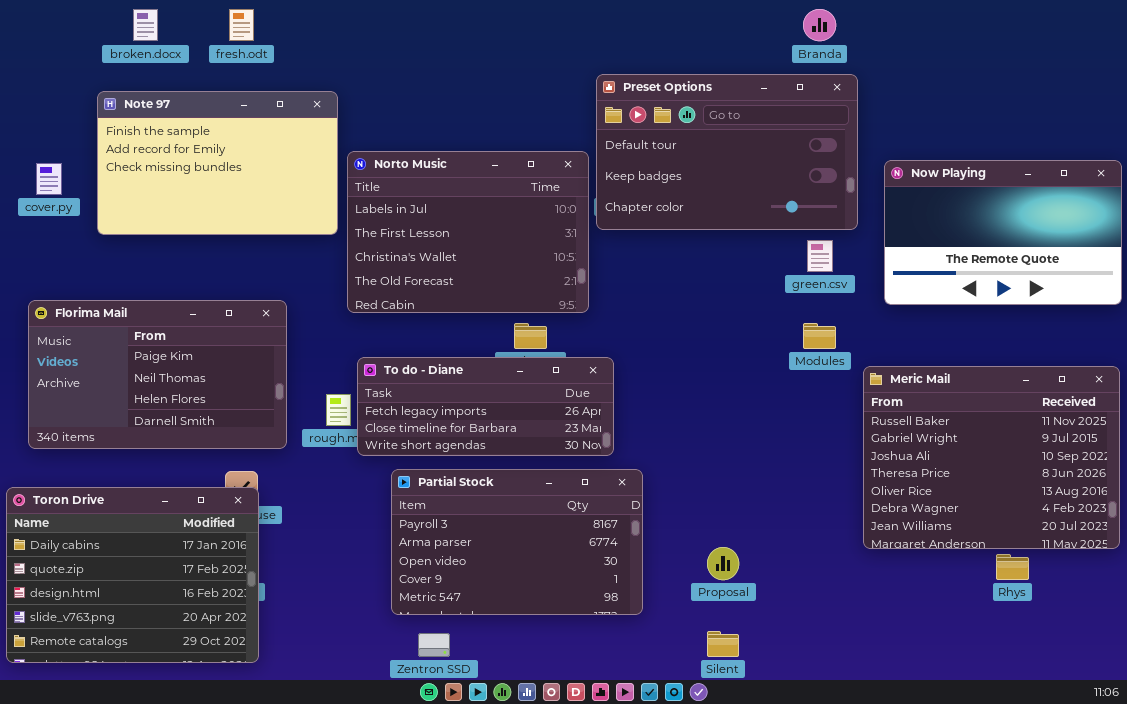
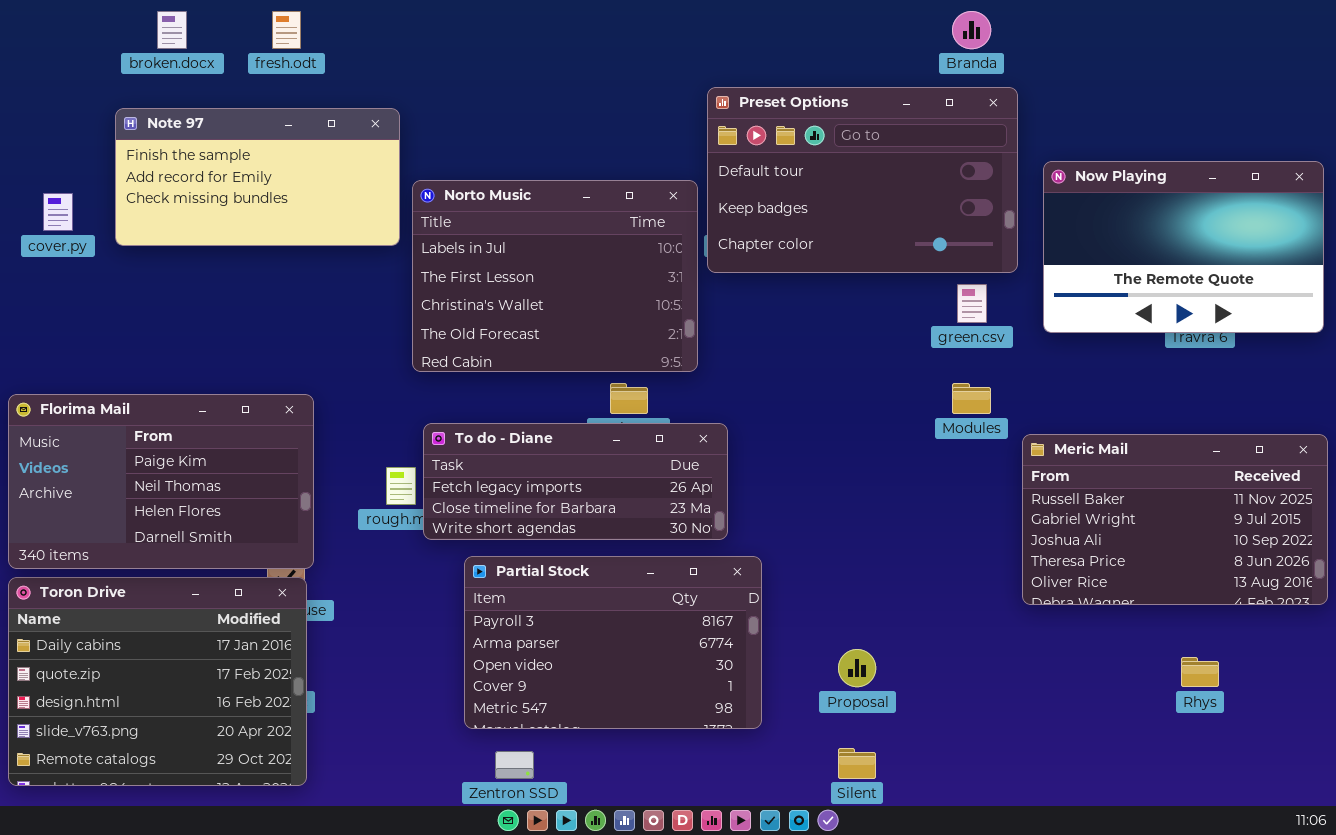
Note 97: [97,91,338,235] -> [115,108,400,246], resized
Now Playing: [884,160,1122,305] -> [1043,161,1324,333], moved
Florima Mail: [28,300,287,449] -> [8,394,314,569], moved
Meric Mail: [863,366,1120,549] -> [1022,434,1328,605], resized

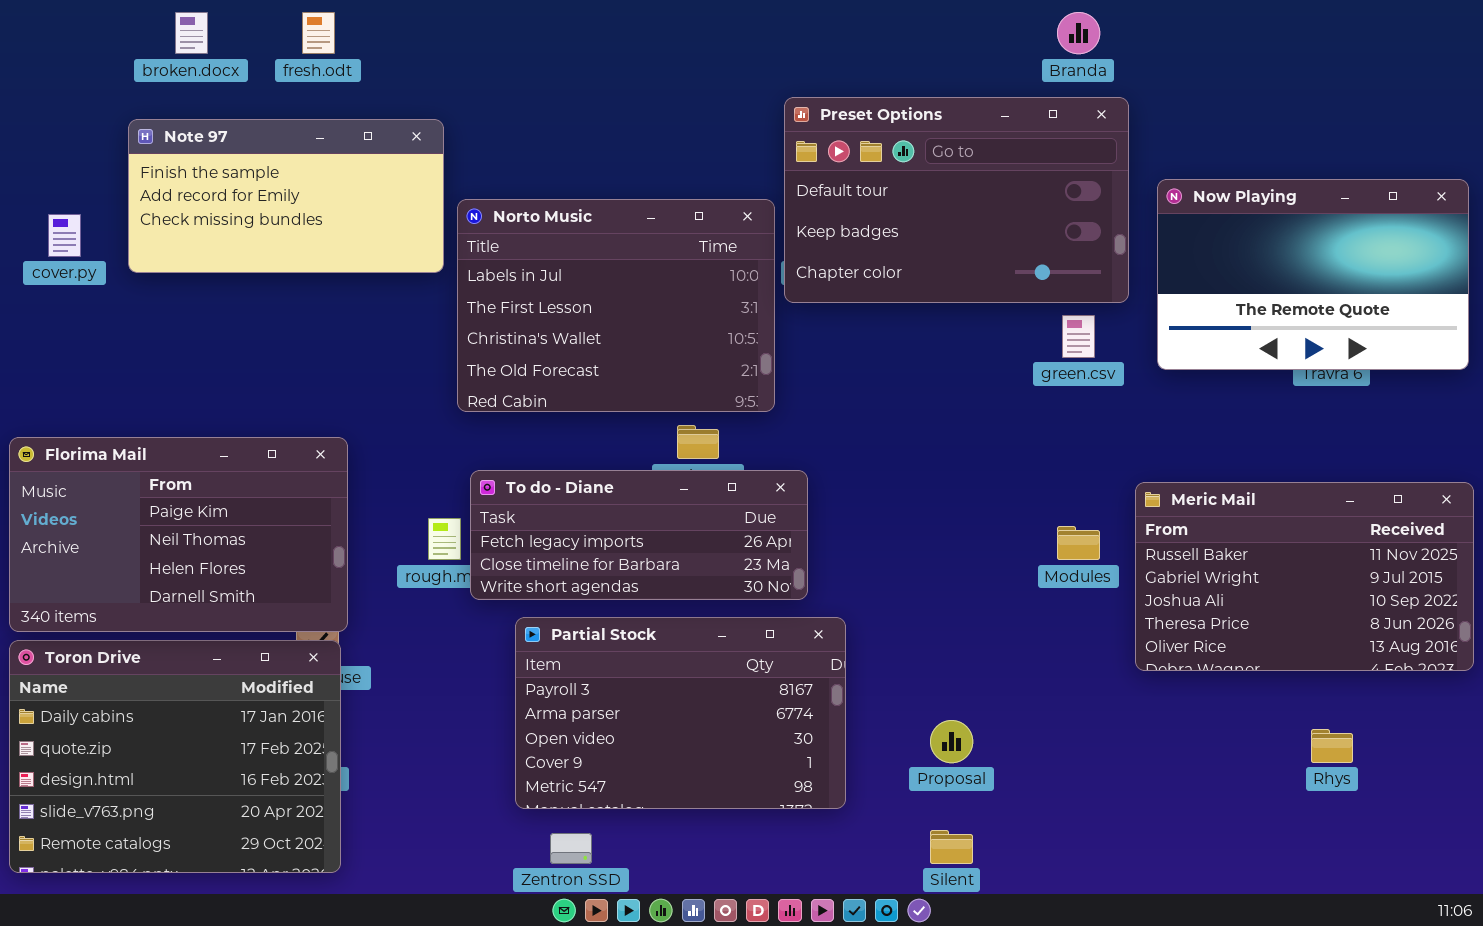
Modules: [952,383,991,414] -> [1057,526,1100,560], moved

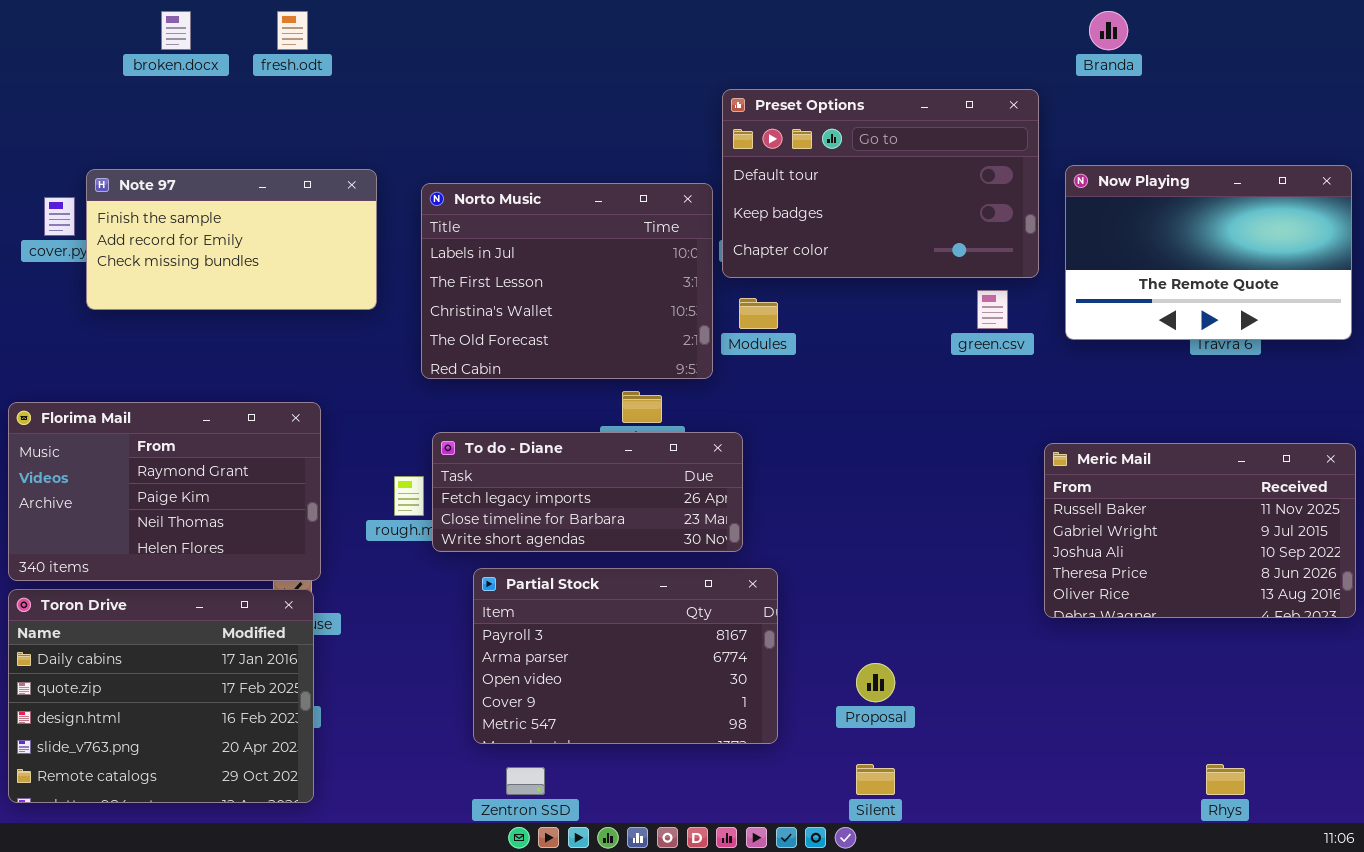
Branda: [1057,12,1100,54] -> [1089,11,1128,50], moved
Note 97: [128,119,444,273] -> [86,169,377,310], moved
Florima Mail: [9,437,348,632] -> [8,402,321,581], scrolled up 1 row
Modules: [1057,526,1100,560] -> [739,298,778,329], moved
Rhys: [1311,729,1353,763] -> [1206,764,1245,795], moved

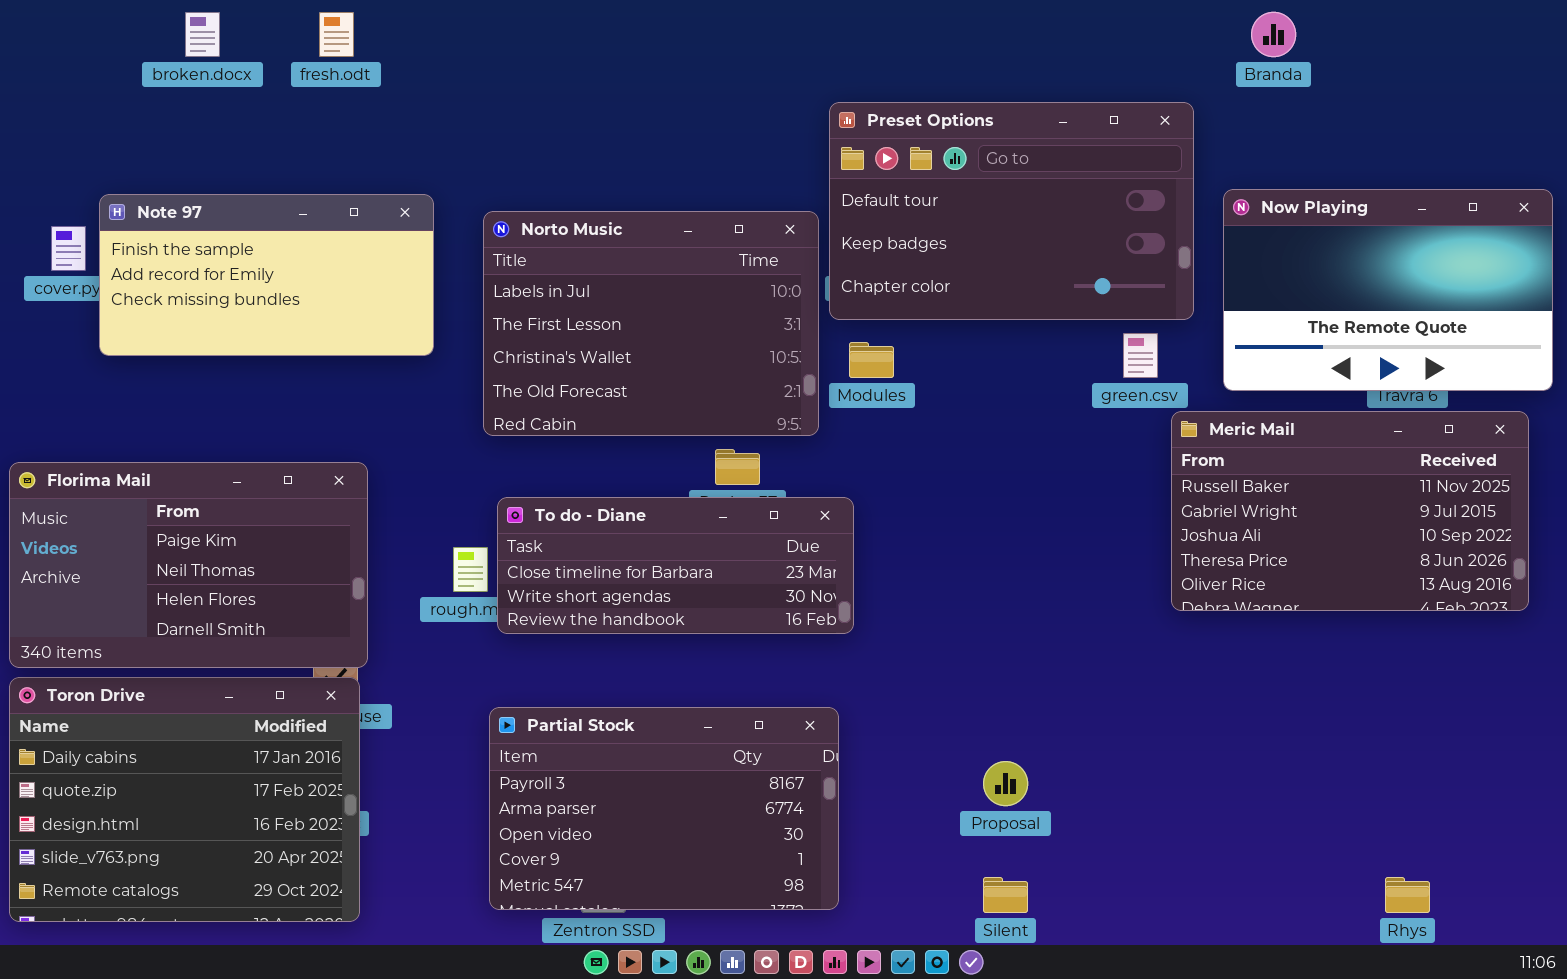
Florima Mail: [8,402,321,581] -> [9,462,368,668], scrolled down 1 row
To do - Diane: [432,432,743,552] -> [497,497,854,634], scrolled down 1 row
Meric Mail: [1044,443,1356,618] -> [1171,411,1529,611], moved
Partial Stock: [473,568,778,744] -> [489,707,839,910], moved

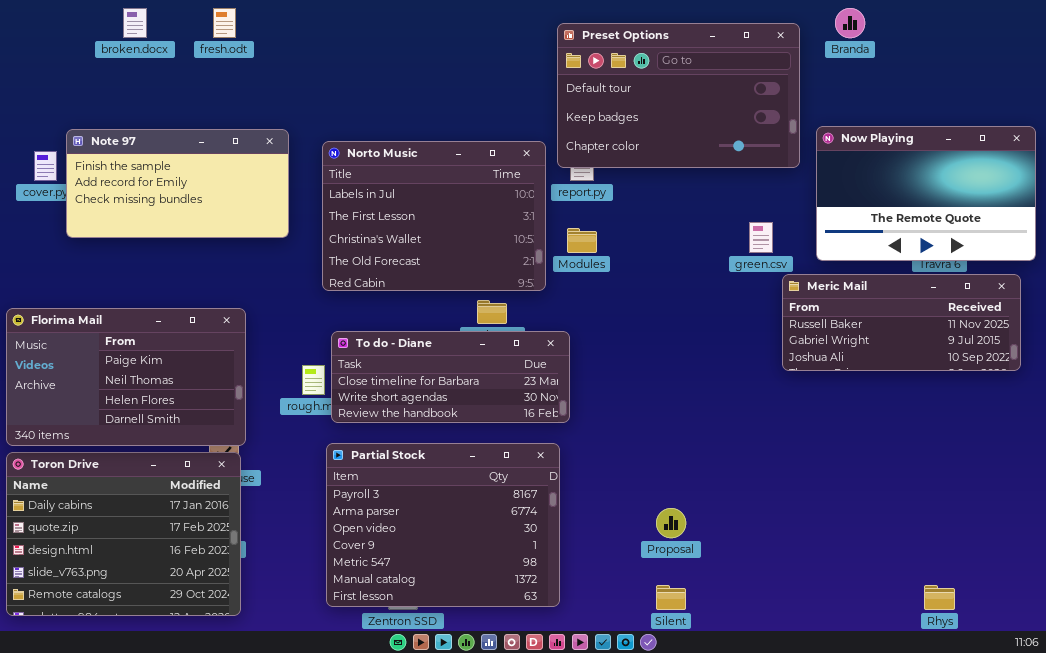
Preset Options: [829,102,1194,320] -> [557,23,800,168], moved
Meric Mail: [1171,411,1529,611] -> [782,274,1021,371], resized
Partial Stock: [489,707,839,910] -> [326,443,560,607], resized

